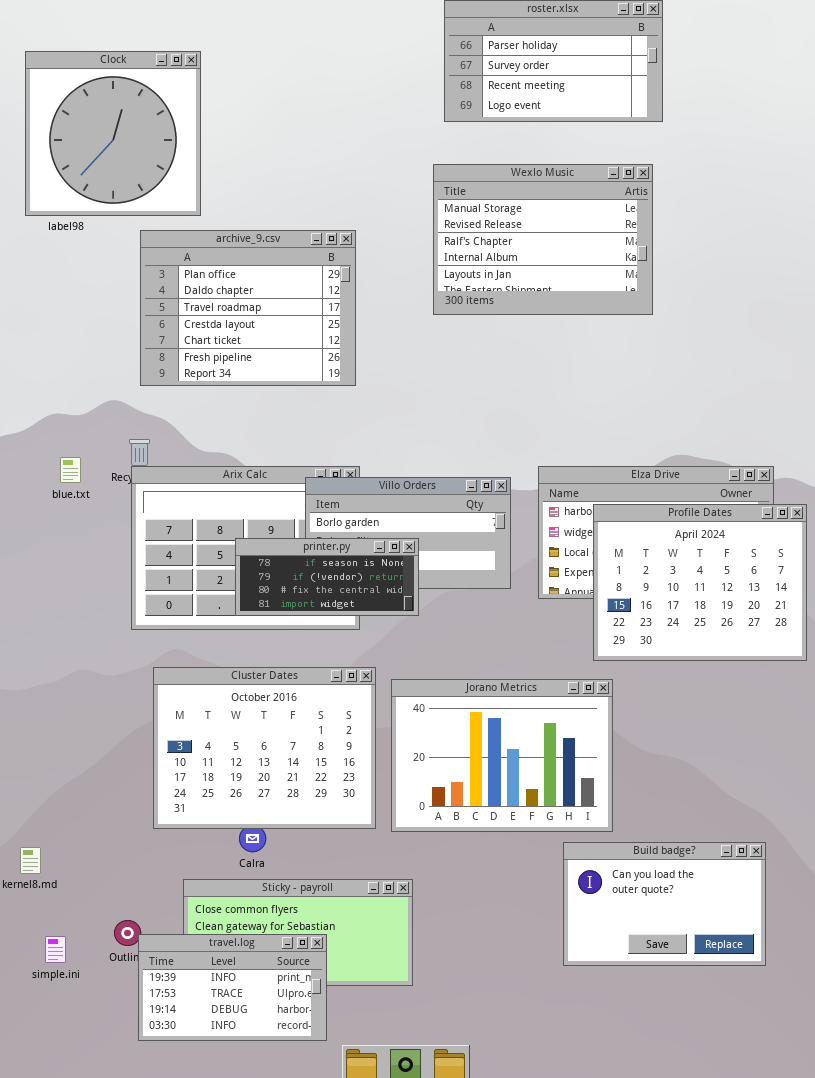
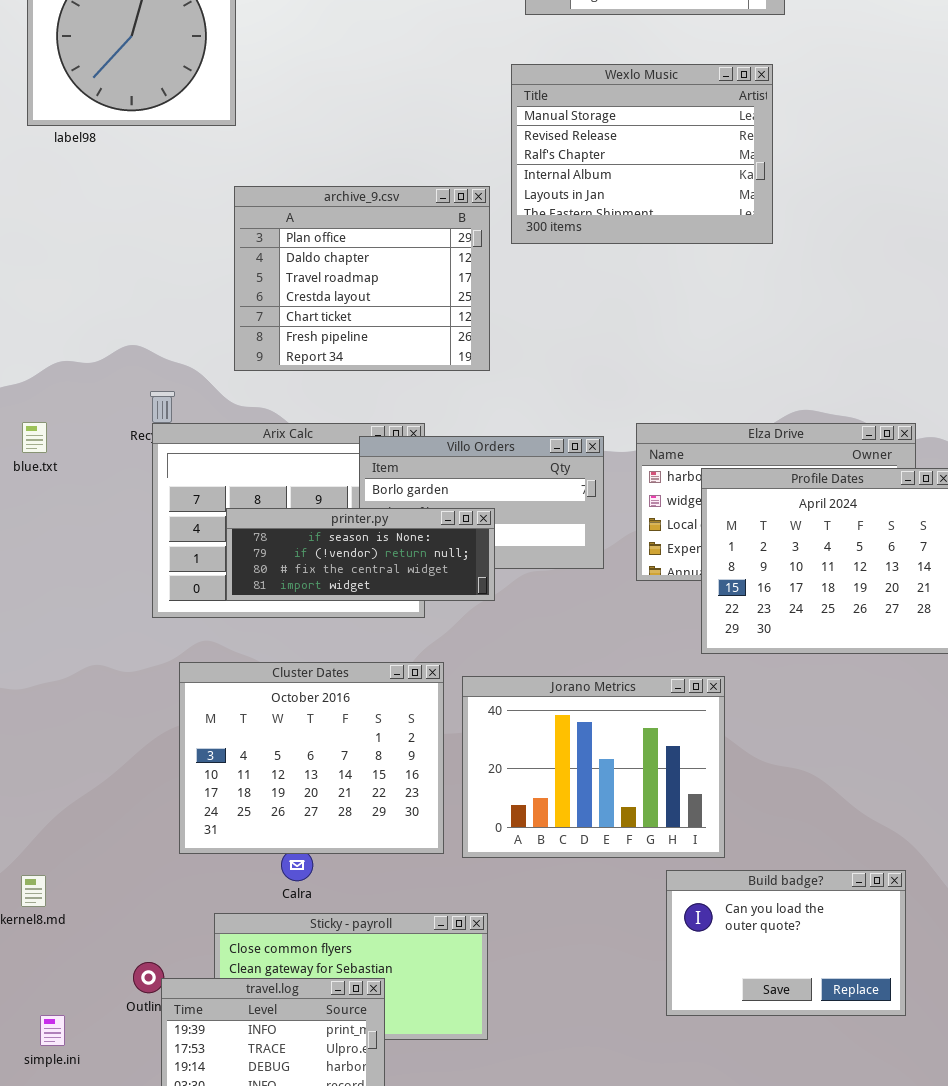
archive_9.csv: [140,230,356,386] -> [234,186,490,371], moved
blue.txt: [60,457,81,483] -> [22,422,47,453], moved
printer.py: [235,538,419,616] -> [226,508,495,601], resized
simple.ini: [45,936,66,963] -> [40,1015,65,1046], moved

